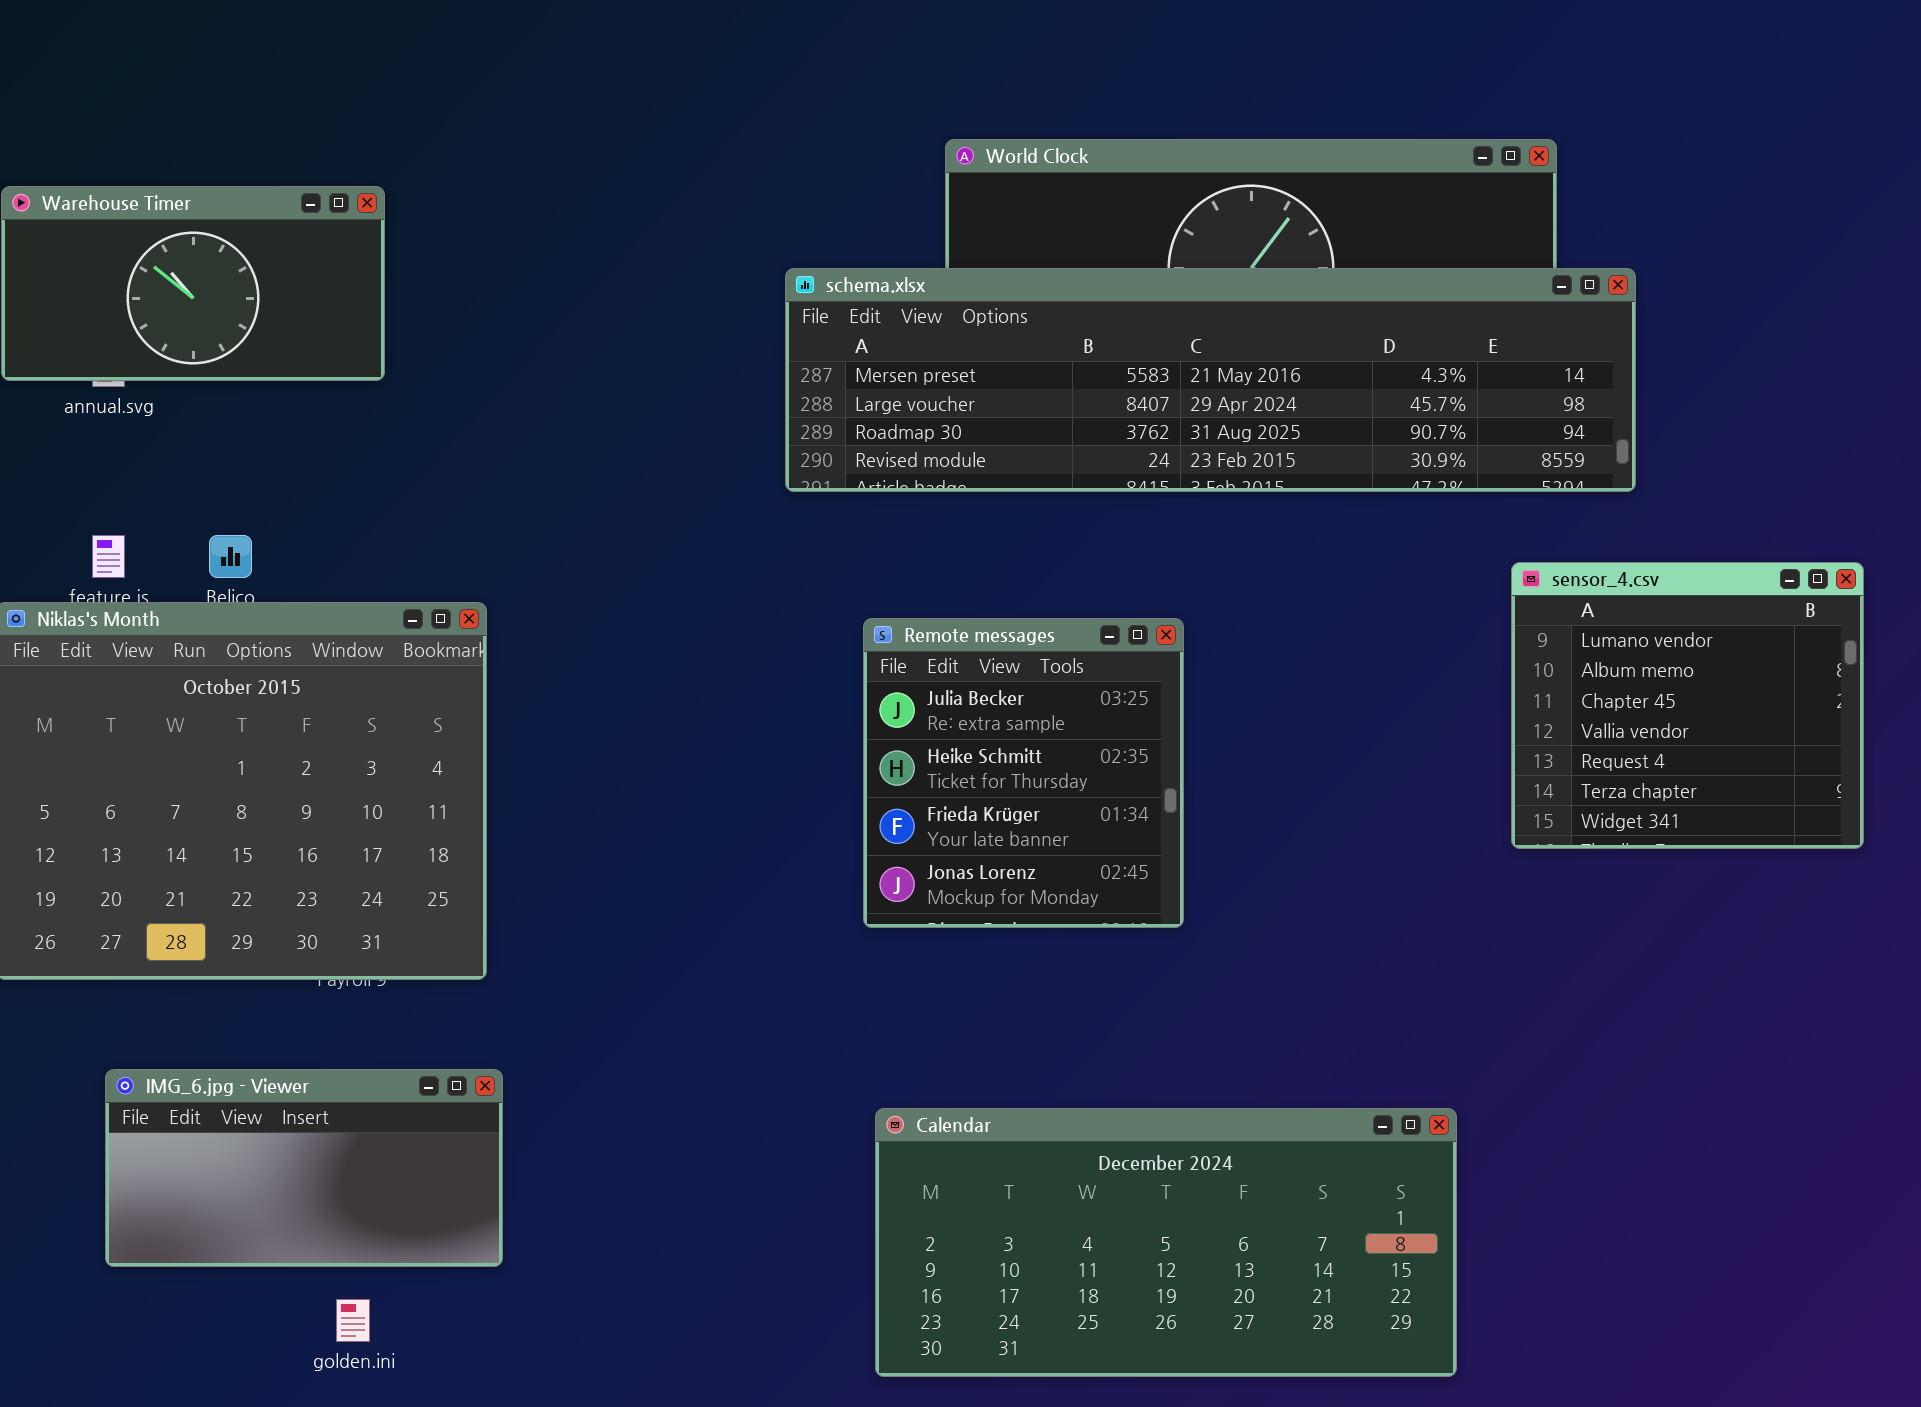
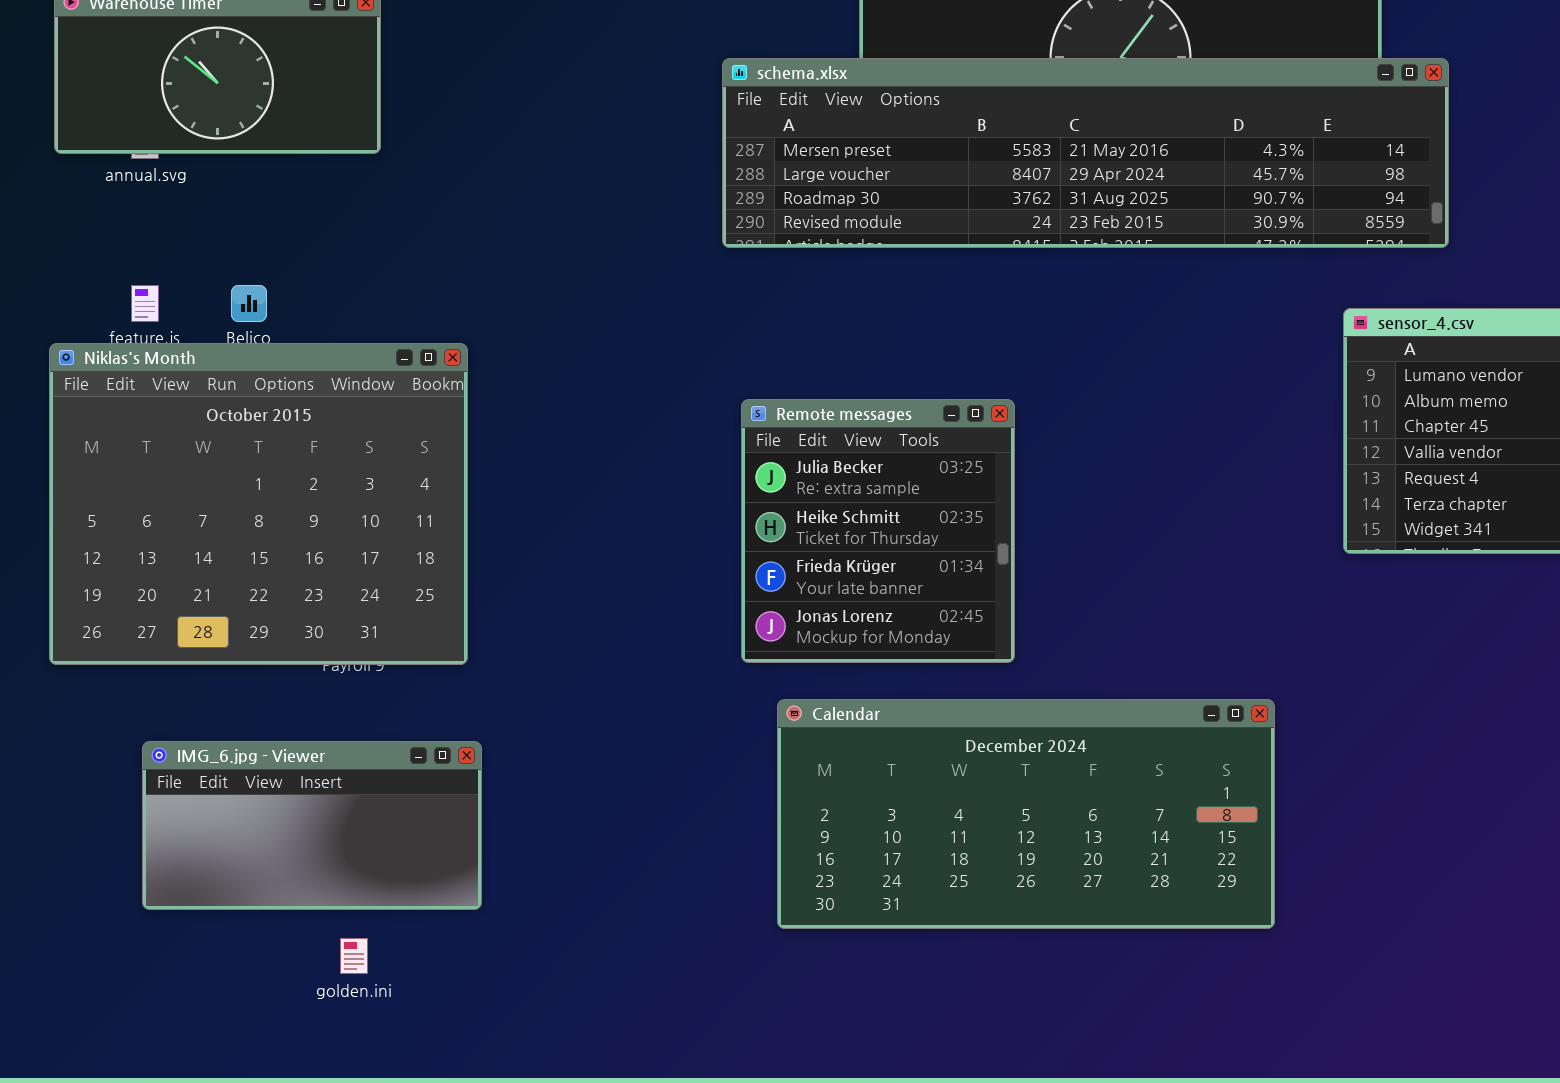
Remote messages: [863,618,1184,928] -> [741,399,1015,663], moved
Calendar: [875,1108,1457,1377] -> [777,699,1275,929], moved

